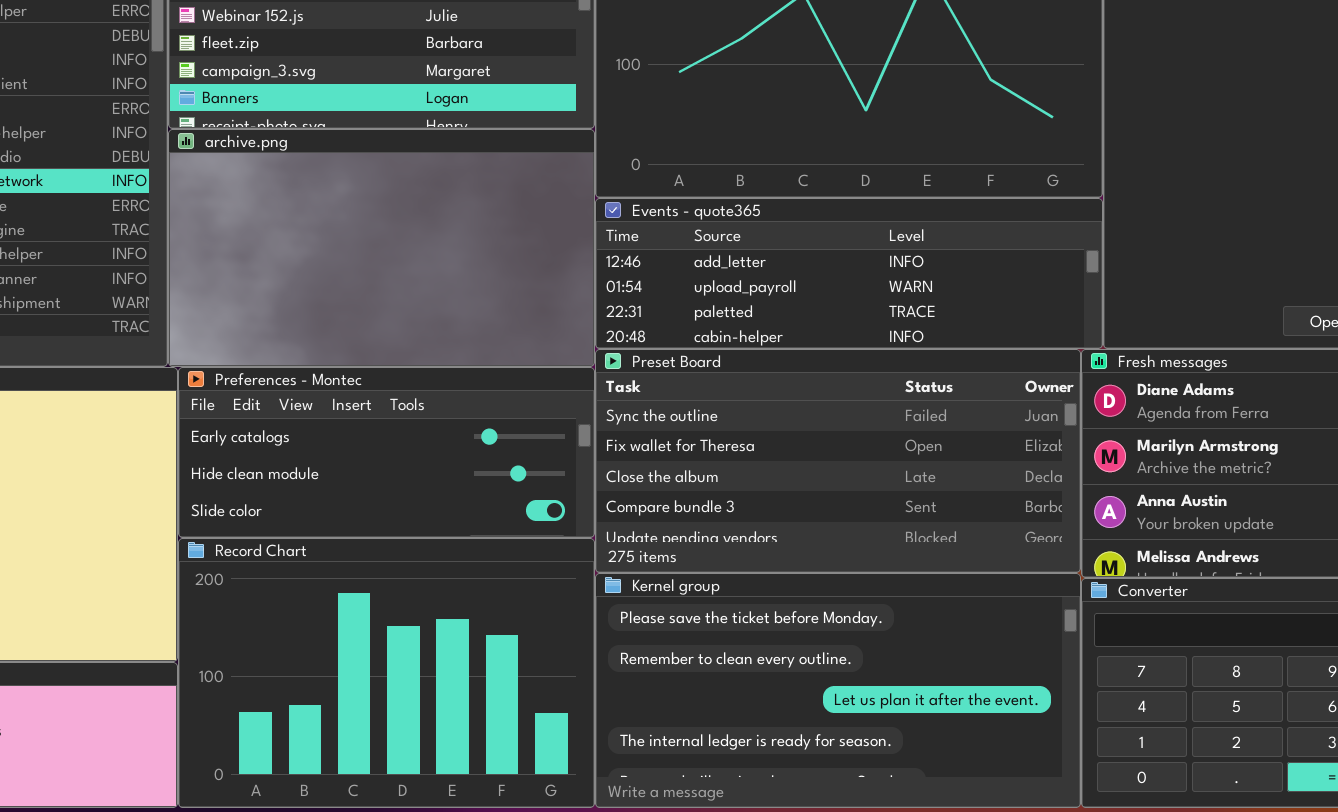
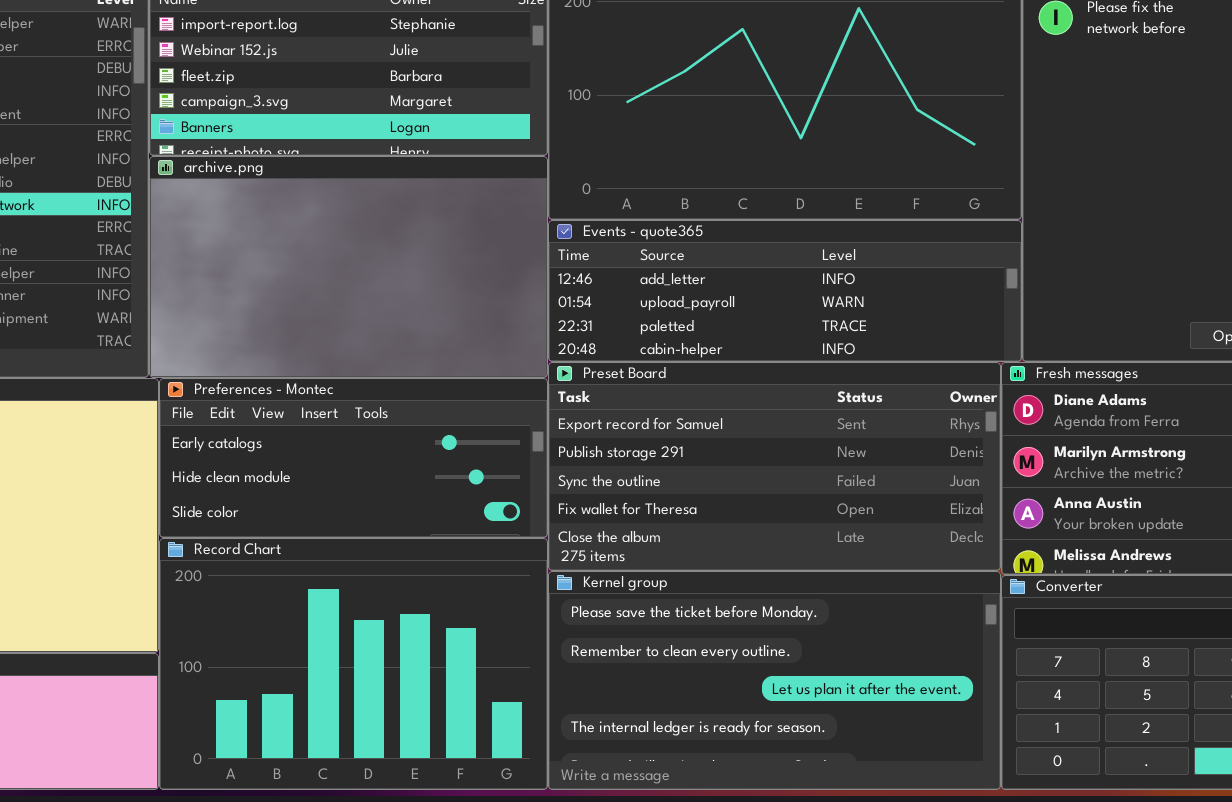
Preset Board: [595,349,1081,573] -> [548,362,1001,571], scrolled up 2 rows

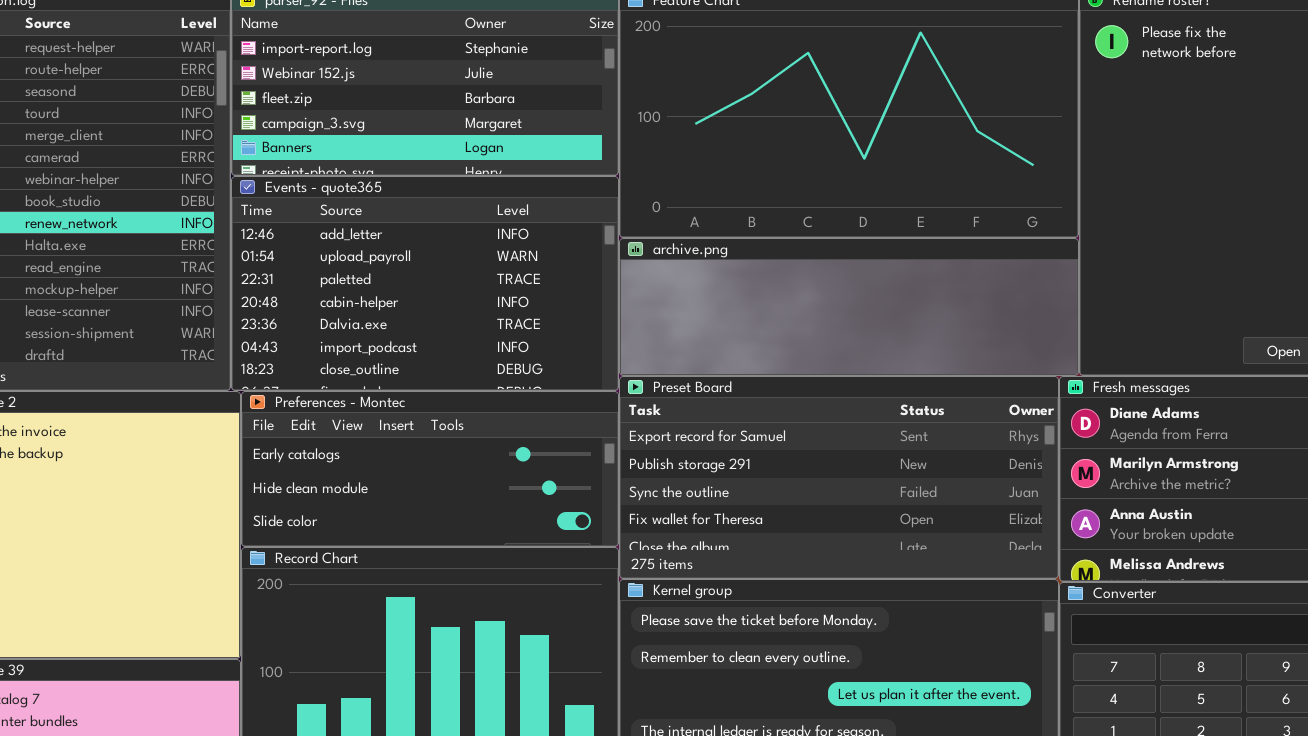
archive.png: [149,156,548,378] -> [619,238,1079,376], moved, resized
Events - quote365: [548,220,1022,362] -> [231,176,619,391], moved, resized

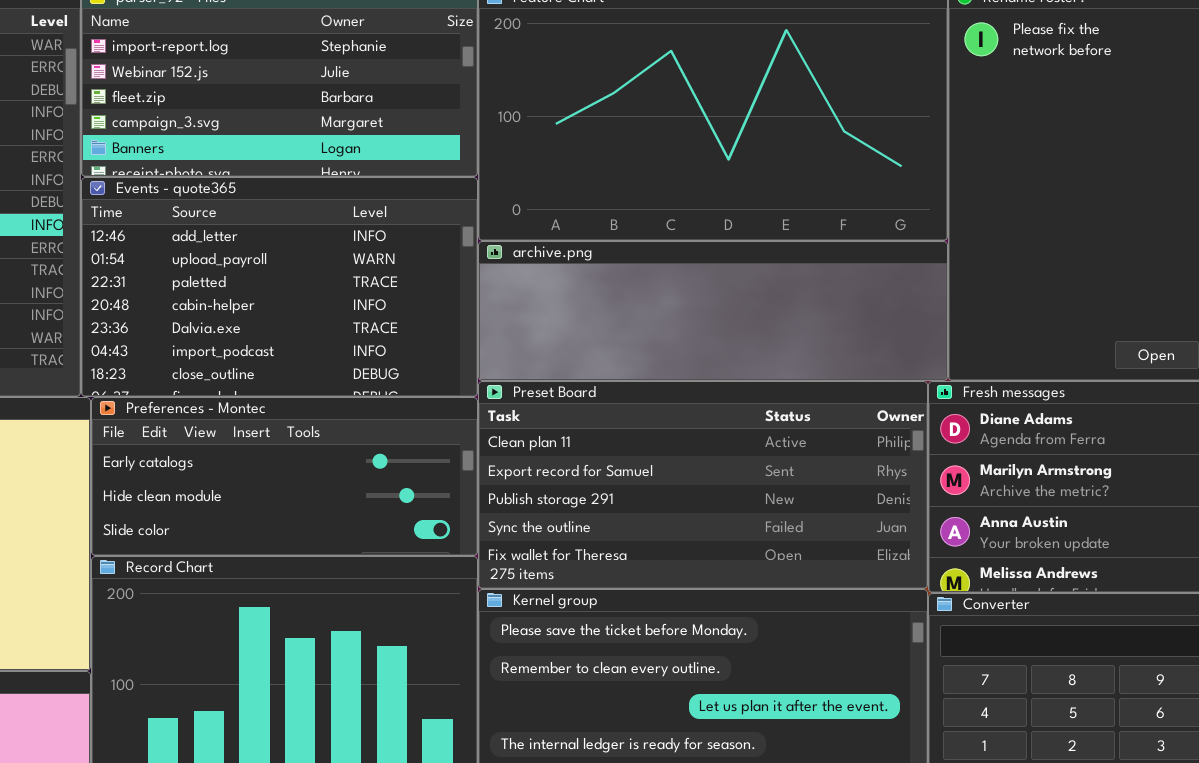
Preset Board: [619,376,1059,579] -> [478,381,928,589], scrolled up 1 row

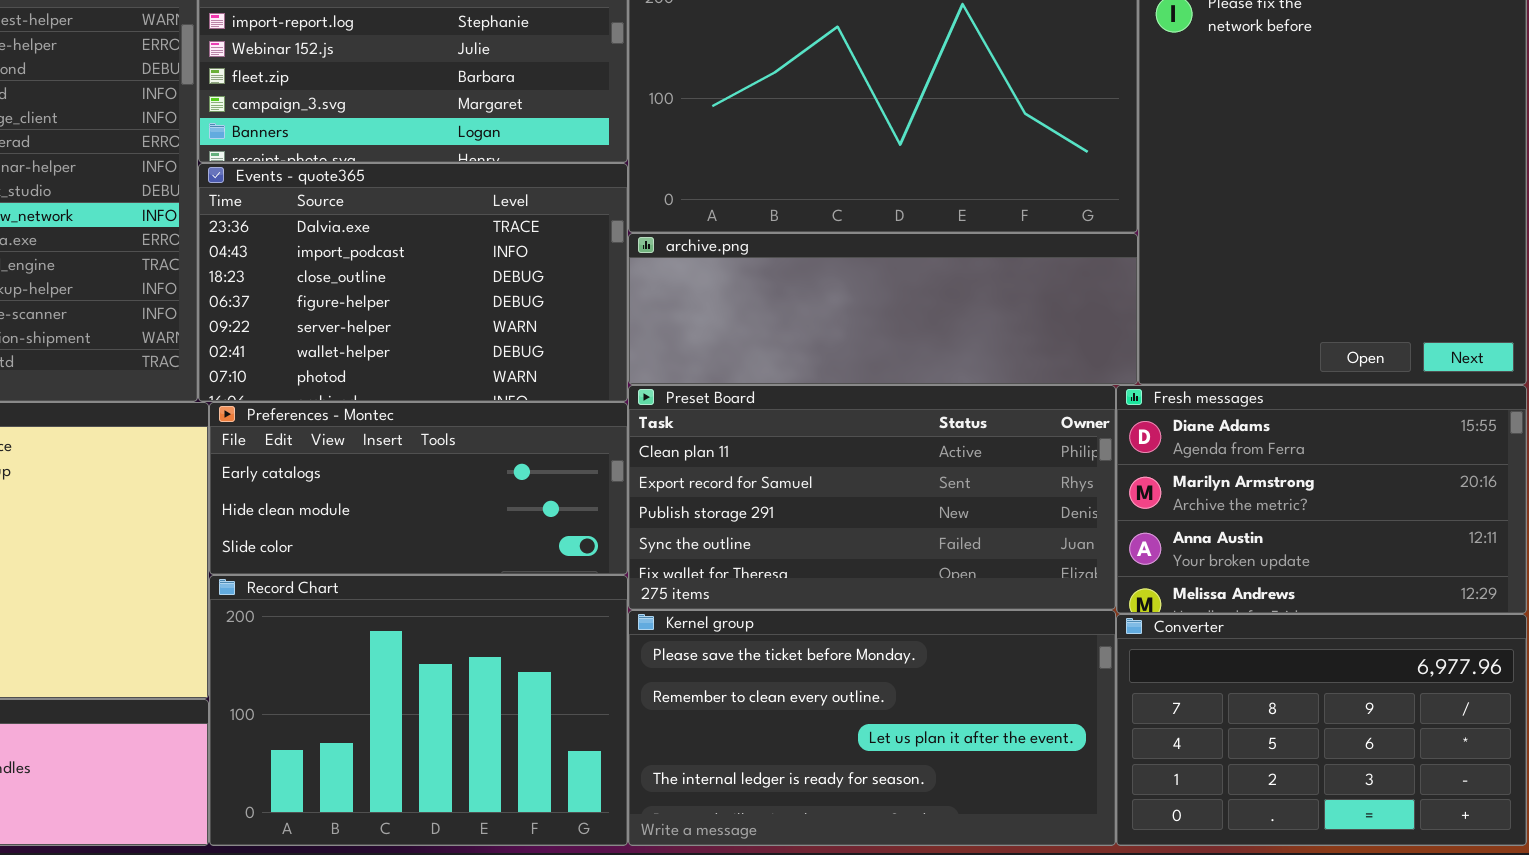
Events - quote365: [81,177,478,397] -> [198,163,628,402], scrolled down 4 rows

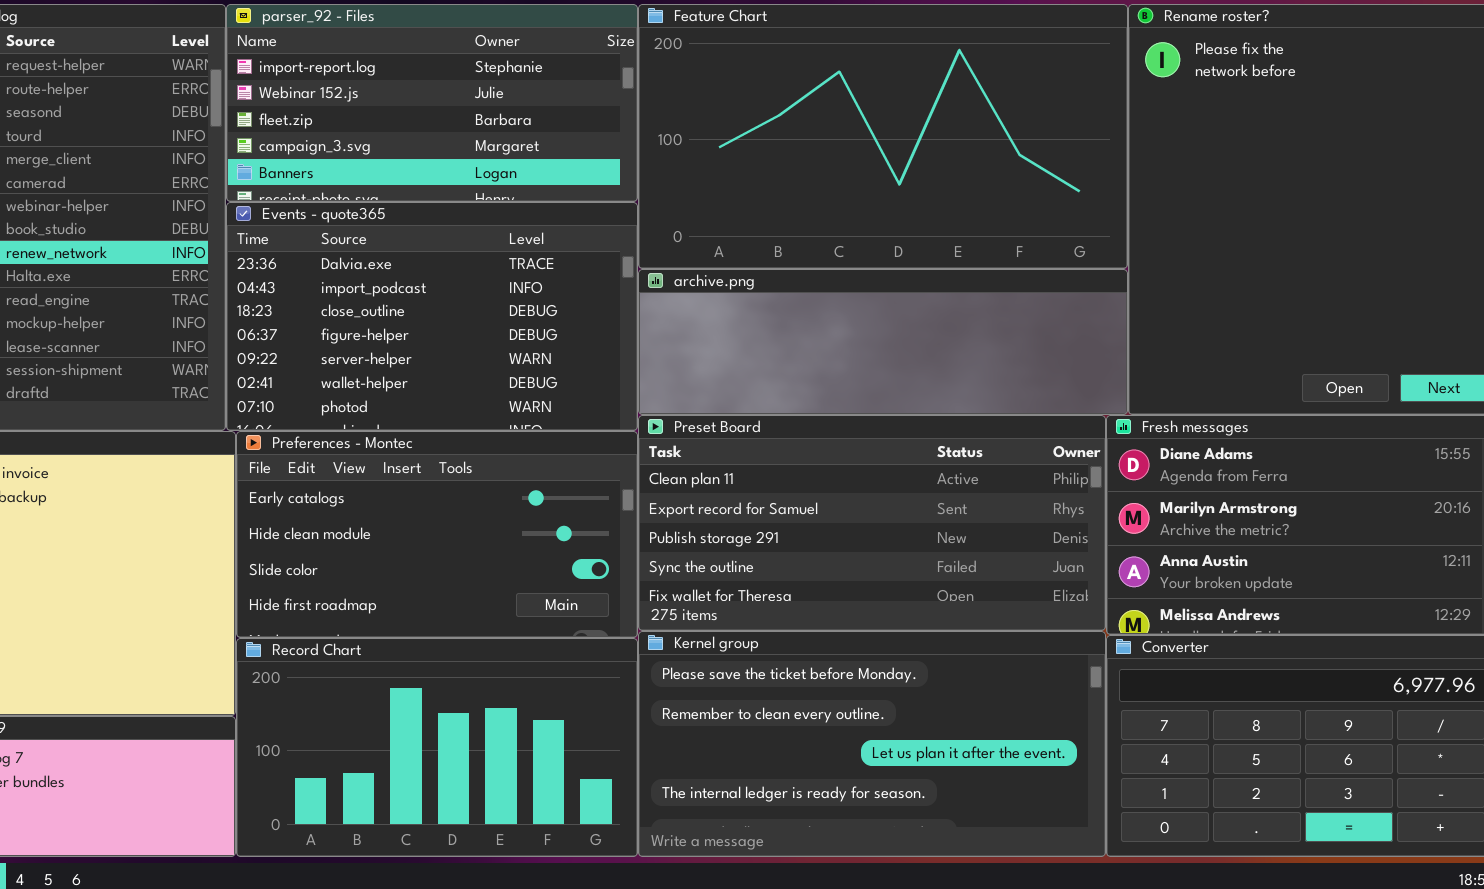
Preferences - Montec: [209,402,628,575] -> [236,431,638,638], resized
Record Chart: [209,575,628,846] -> [236,638,638,857], resized

